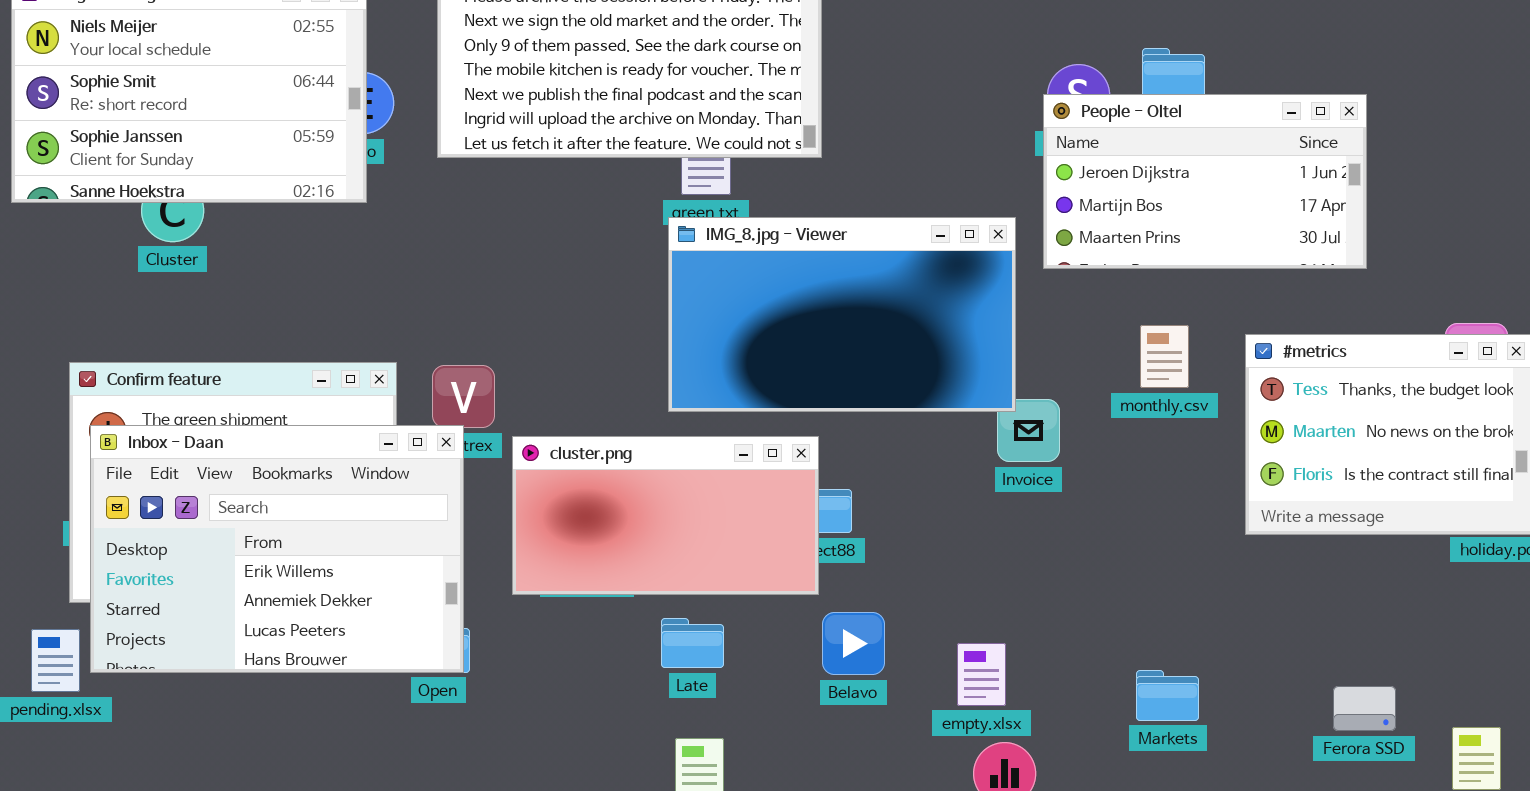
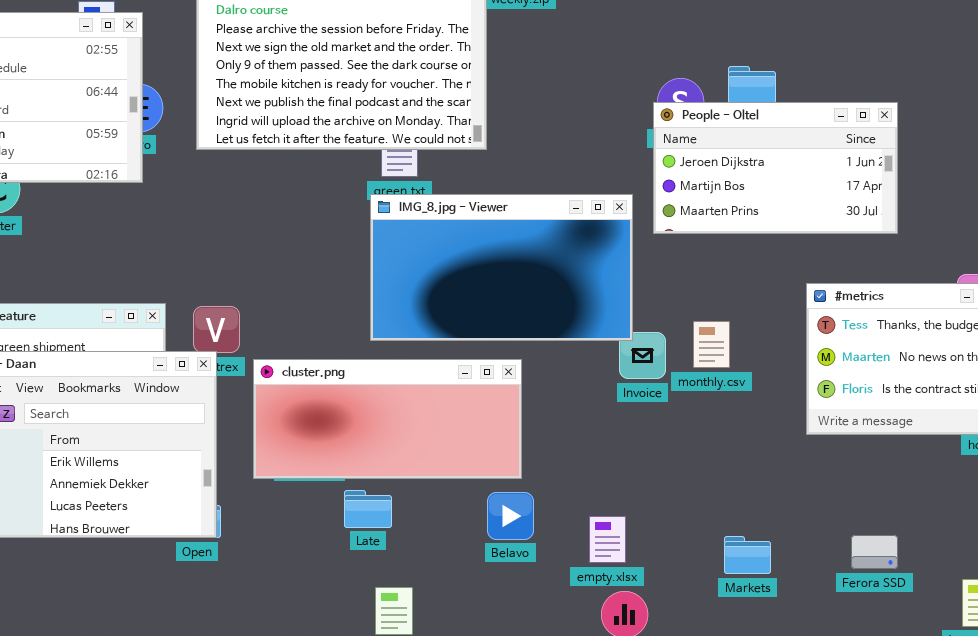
monthly.csv: [1140,325,1189,388] -> [693,321,730,368], moved
cluster.png: [512,436,819,595] -> [253,359,522,479], resized
Late: [661,618,724,668] -> [344,490,392,528], moved
Ferora SSD: [1333,686,1396,731] -> [851,535,898,569], moved

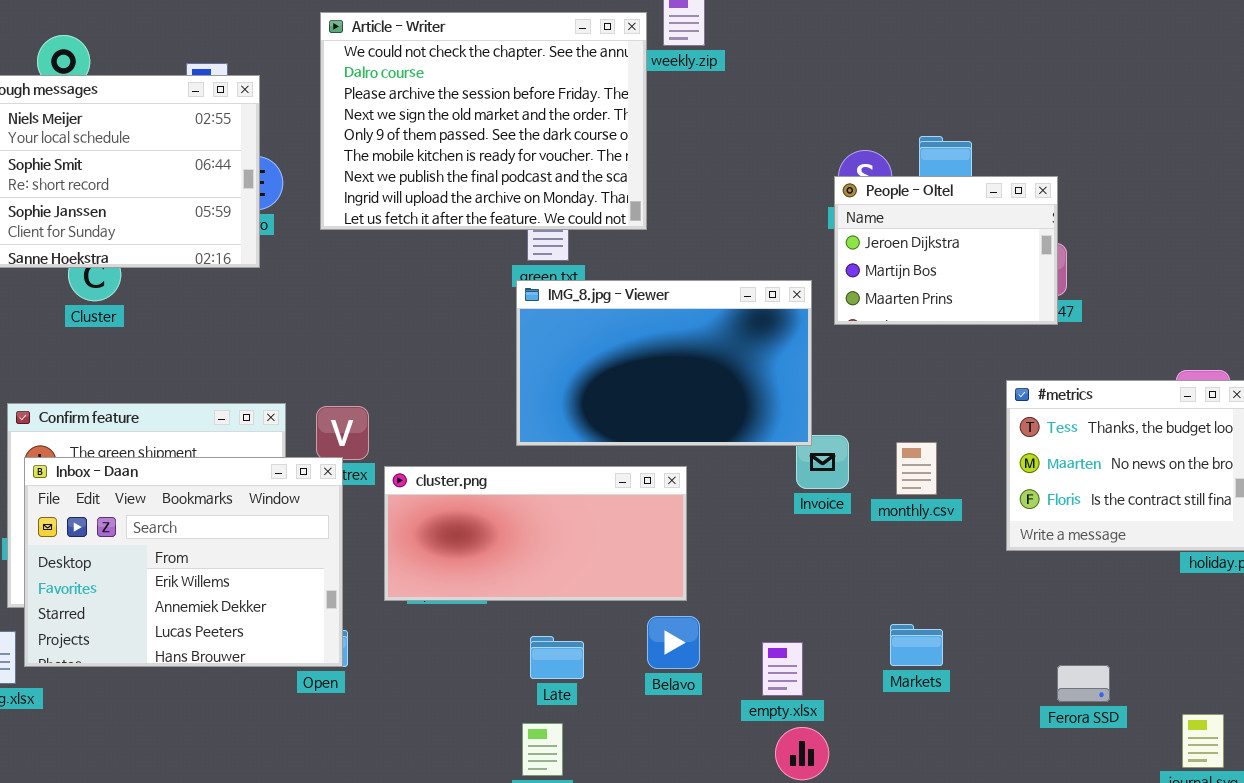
People - Oltel: [653,102,898,234] -> [834,176,1058,325], resized
monthly.csv: [693,321,730,368] -> [896,442,937,495], moved
Late: [344,490,392,528] -> [530,636,584,679], moved
Markets: [724,536,771,574] -> [890,624,943,666], moved

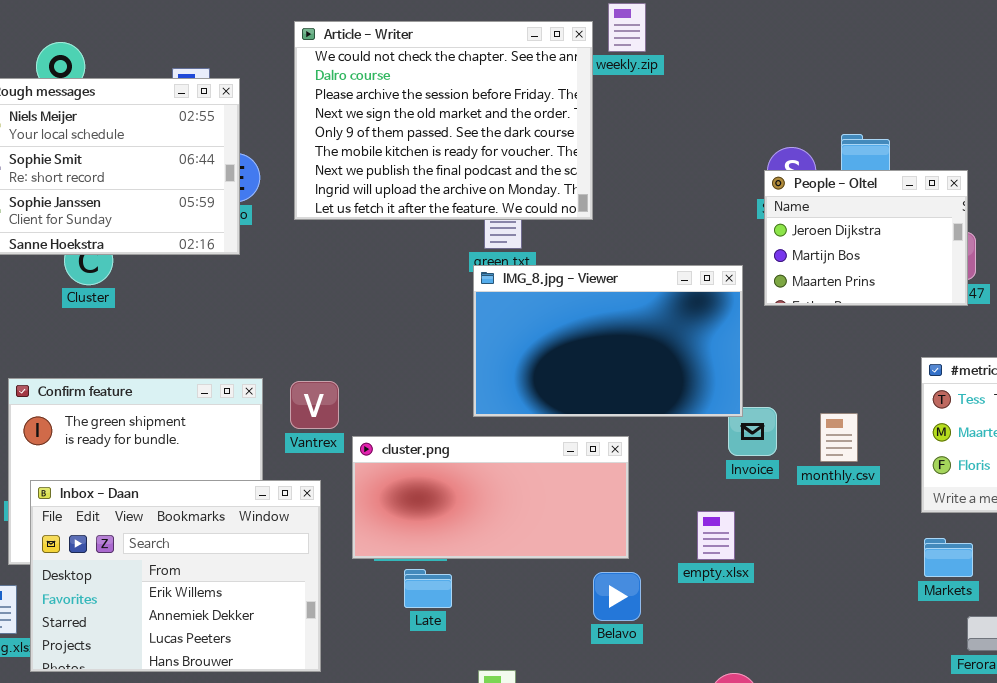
Inbox - Daan: [24,457,343,667] -> [30,480,321,672], moved
Markets: [890,624,943,666] -> [924,538,973,577], moved
Late: [530,636,584,679] -> [404,569,452,608], moved
empty.xlsx: [762,642,803,696] -> [697,511,735,560], moved

